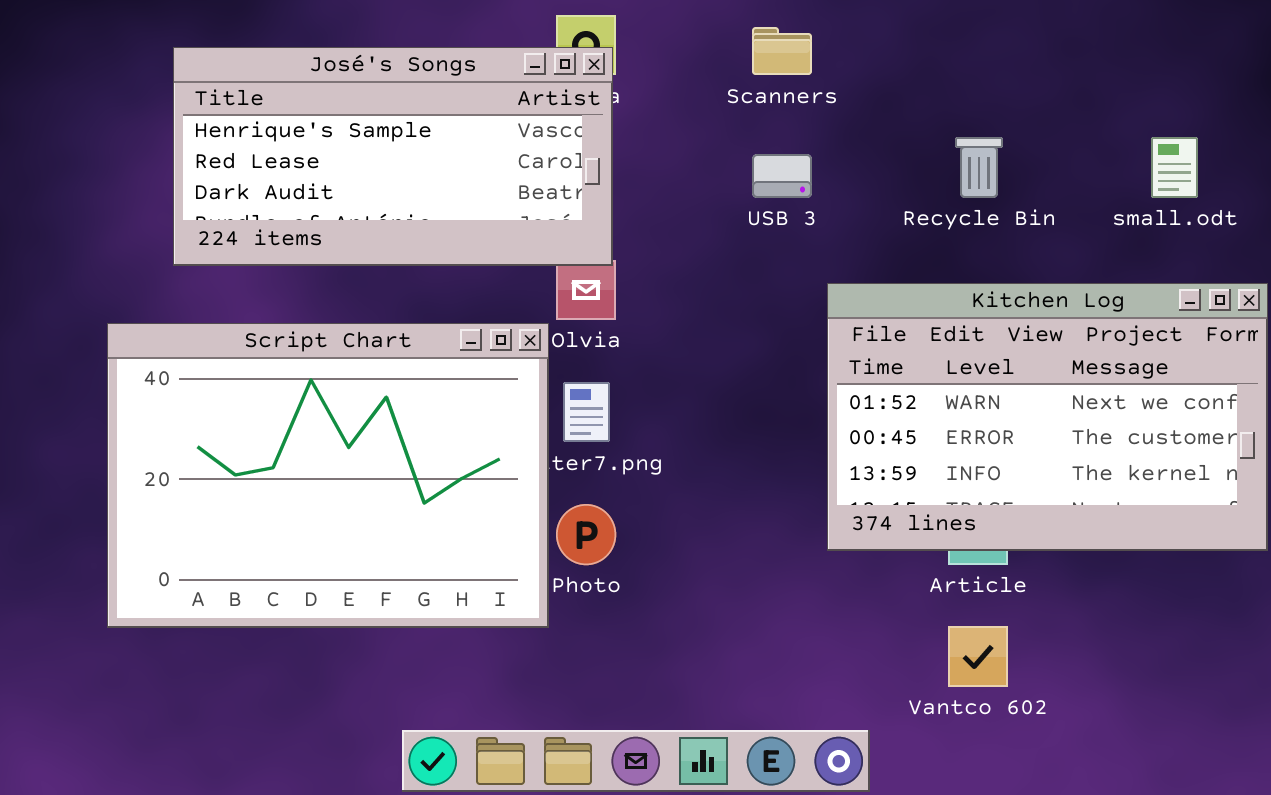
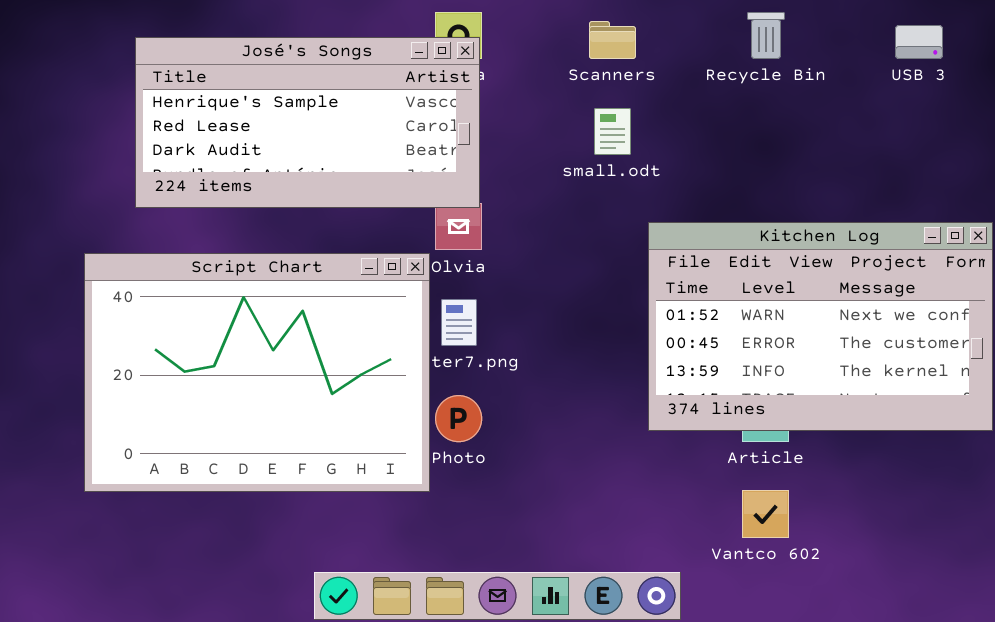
Recycle Bin: [955,137,1003,198] -> [747,12,785,59], moved
small.odt: [1151,137,1198,198] -> [594,108,631,155], moved
USB 3: [752,154,812,198] -> [895,25,943,59], moved

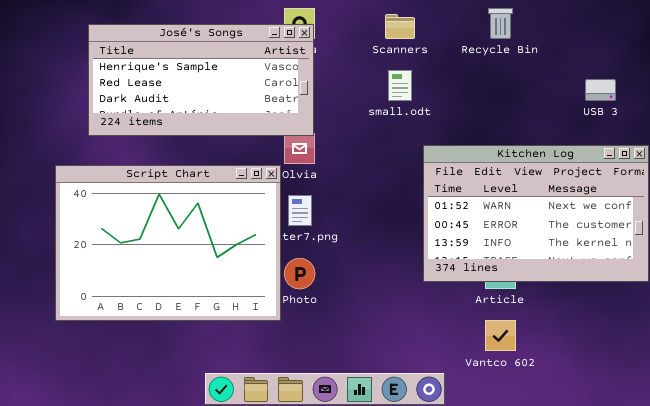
USB 3: [895,25,943,59] -> [585,79,616,101], moved

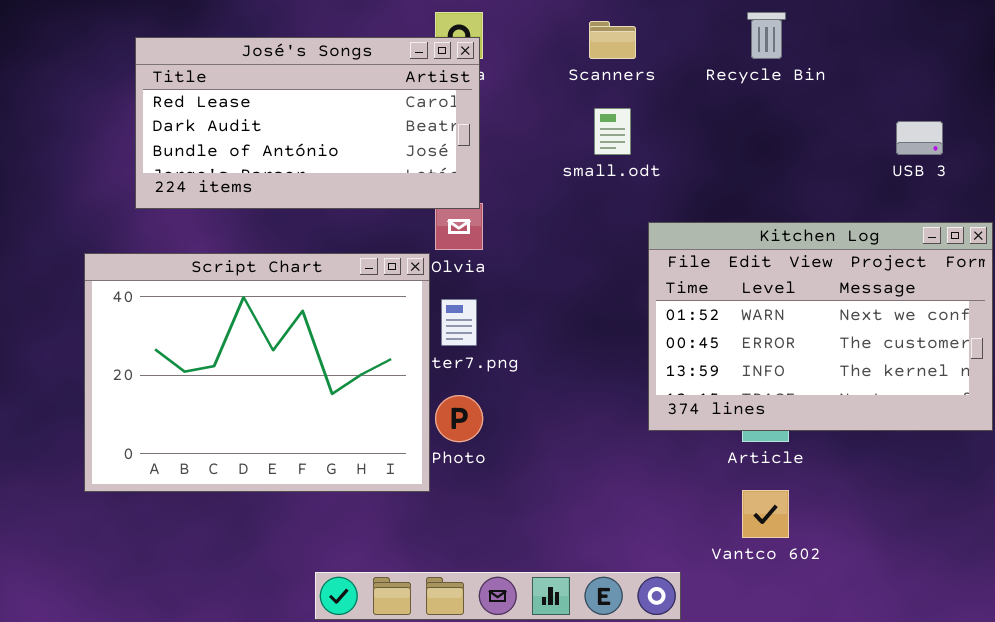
José's Songs: [88,24,314,136] -> [135,37,480,209], scrolled down 1 row

